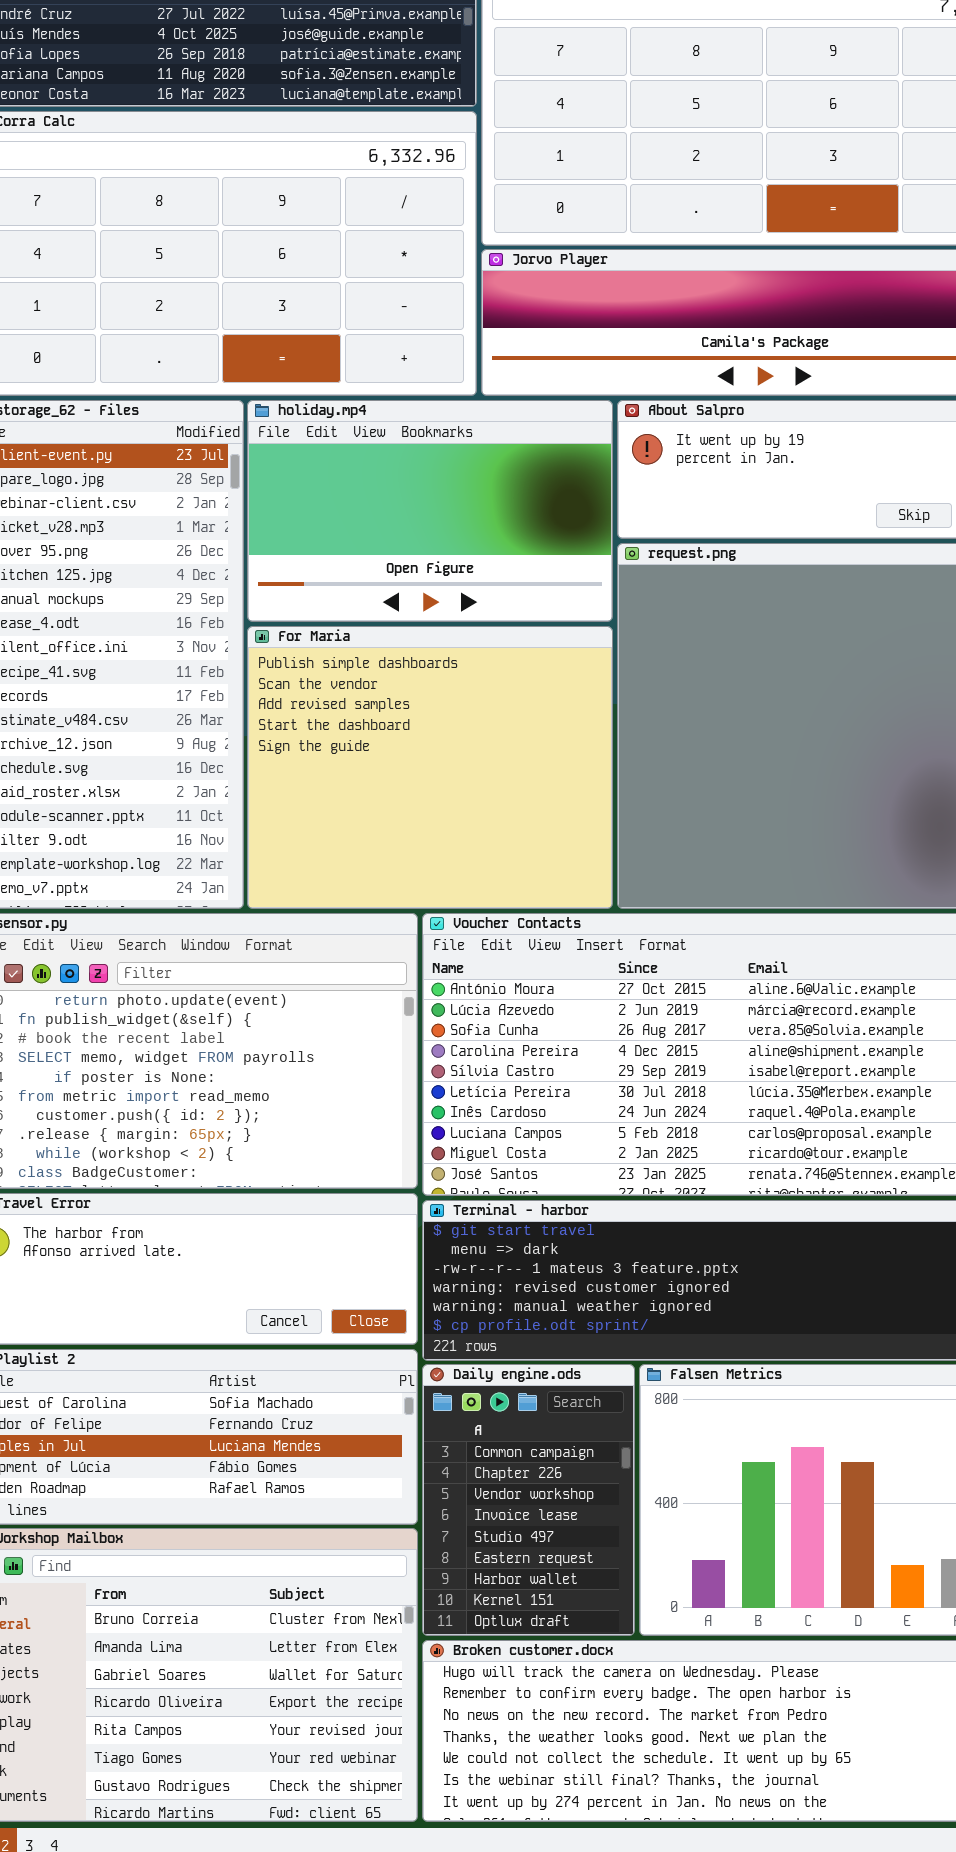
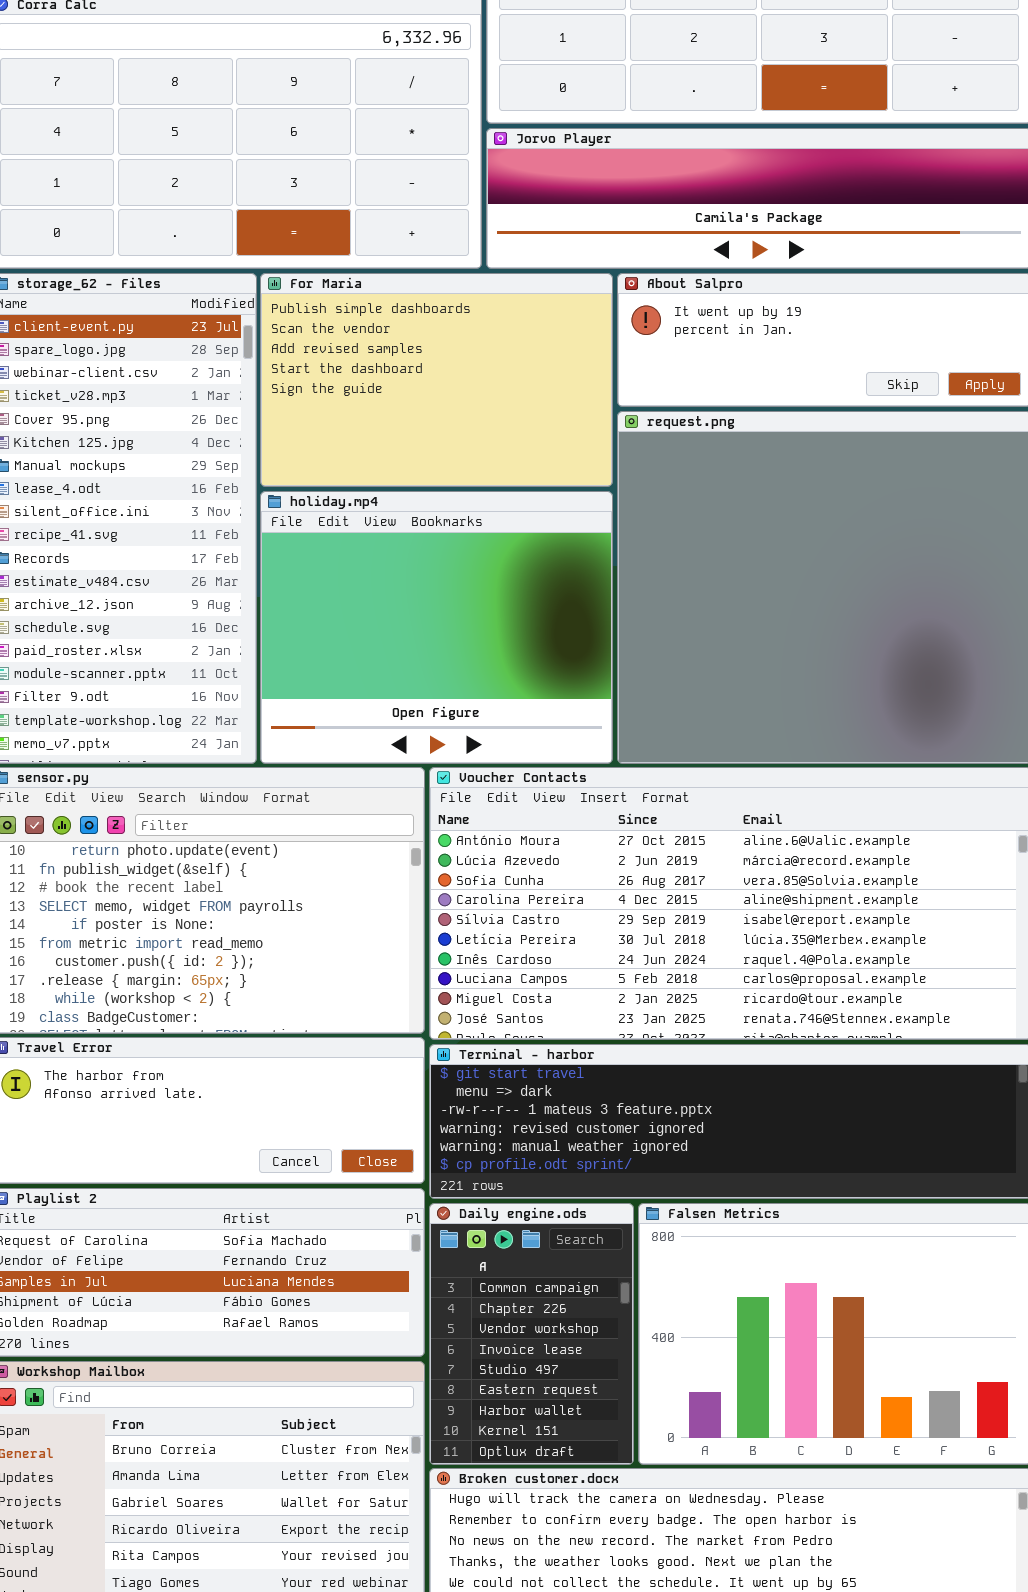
holiday.mp4: [247,400,613,622] -> [260,491,613,764], moved, resized
For Maria: [247,626,613,909] -> [260,273,613,487], moved, resized

